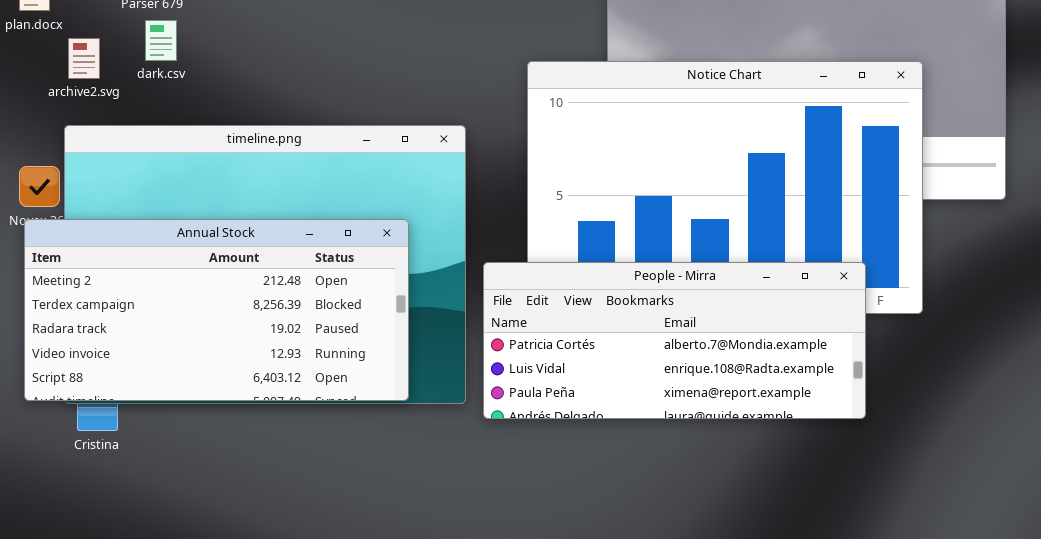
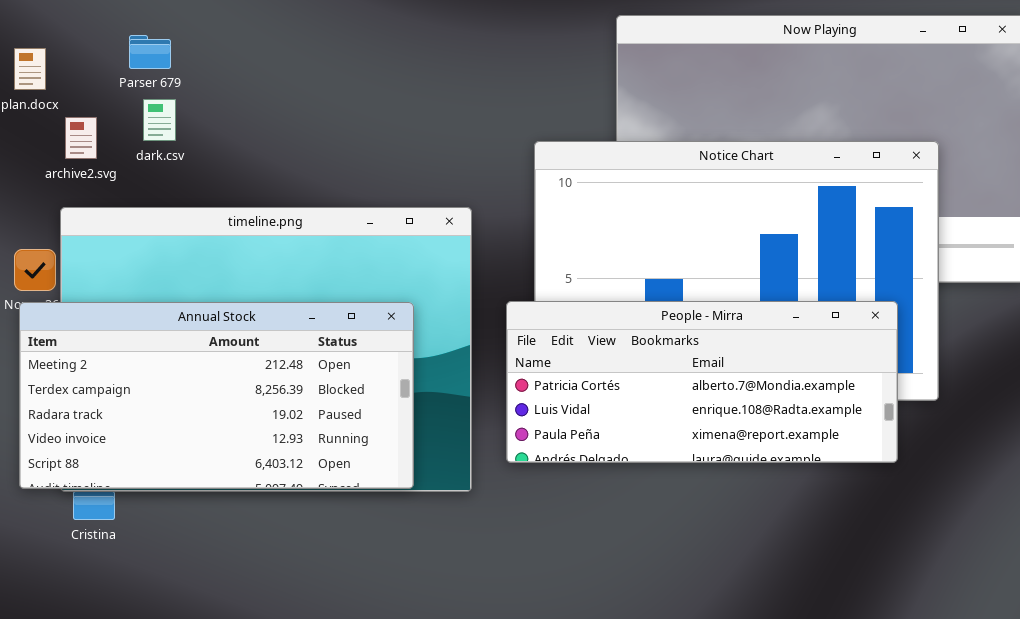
People - Mirra: [483,262,866,419] -> [506,301,898,463], moved

